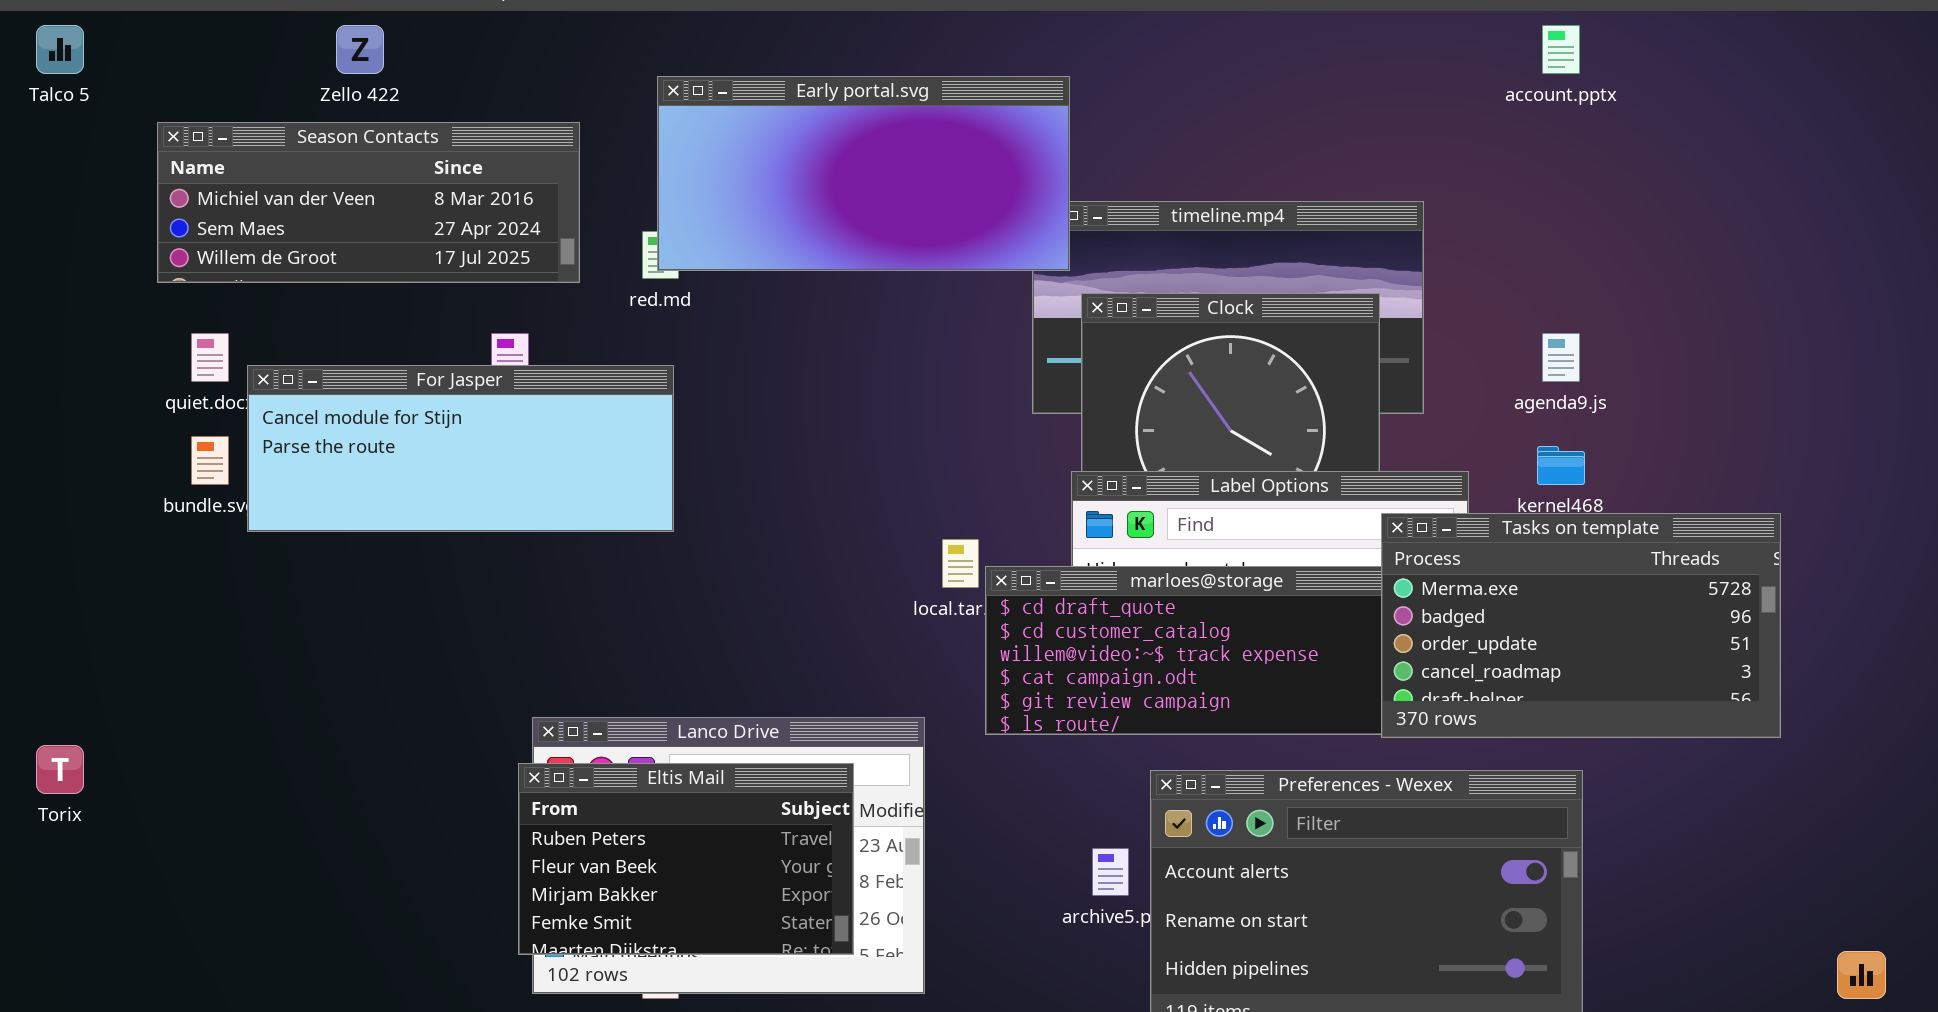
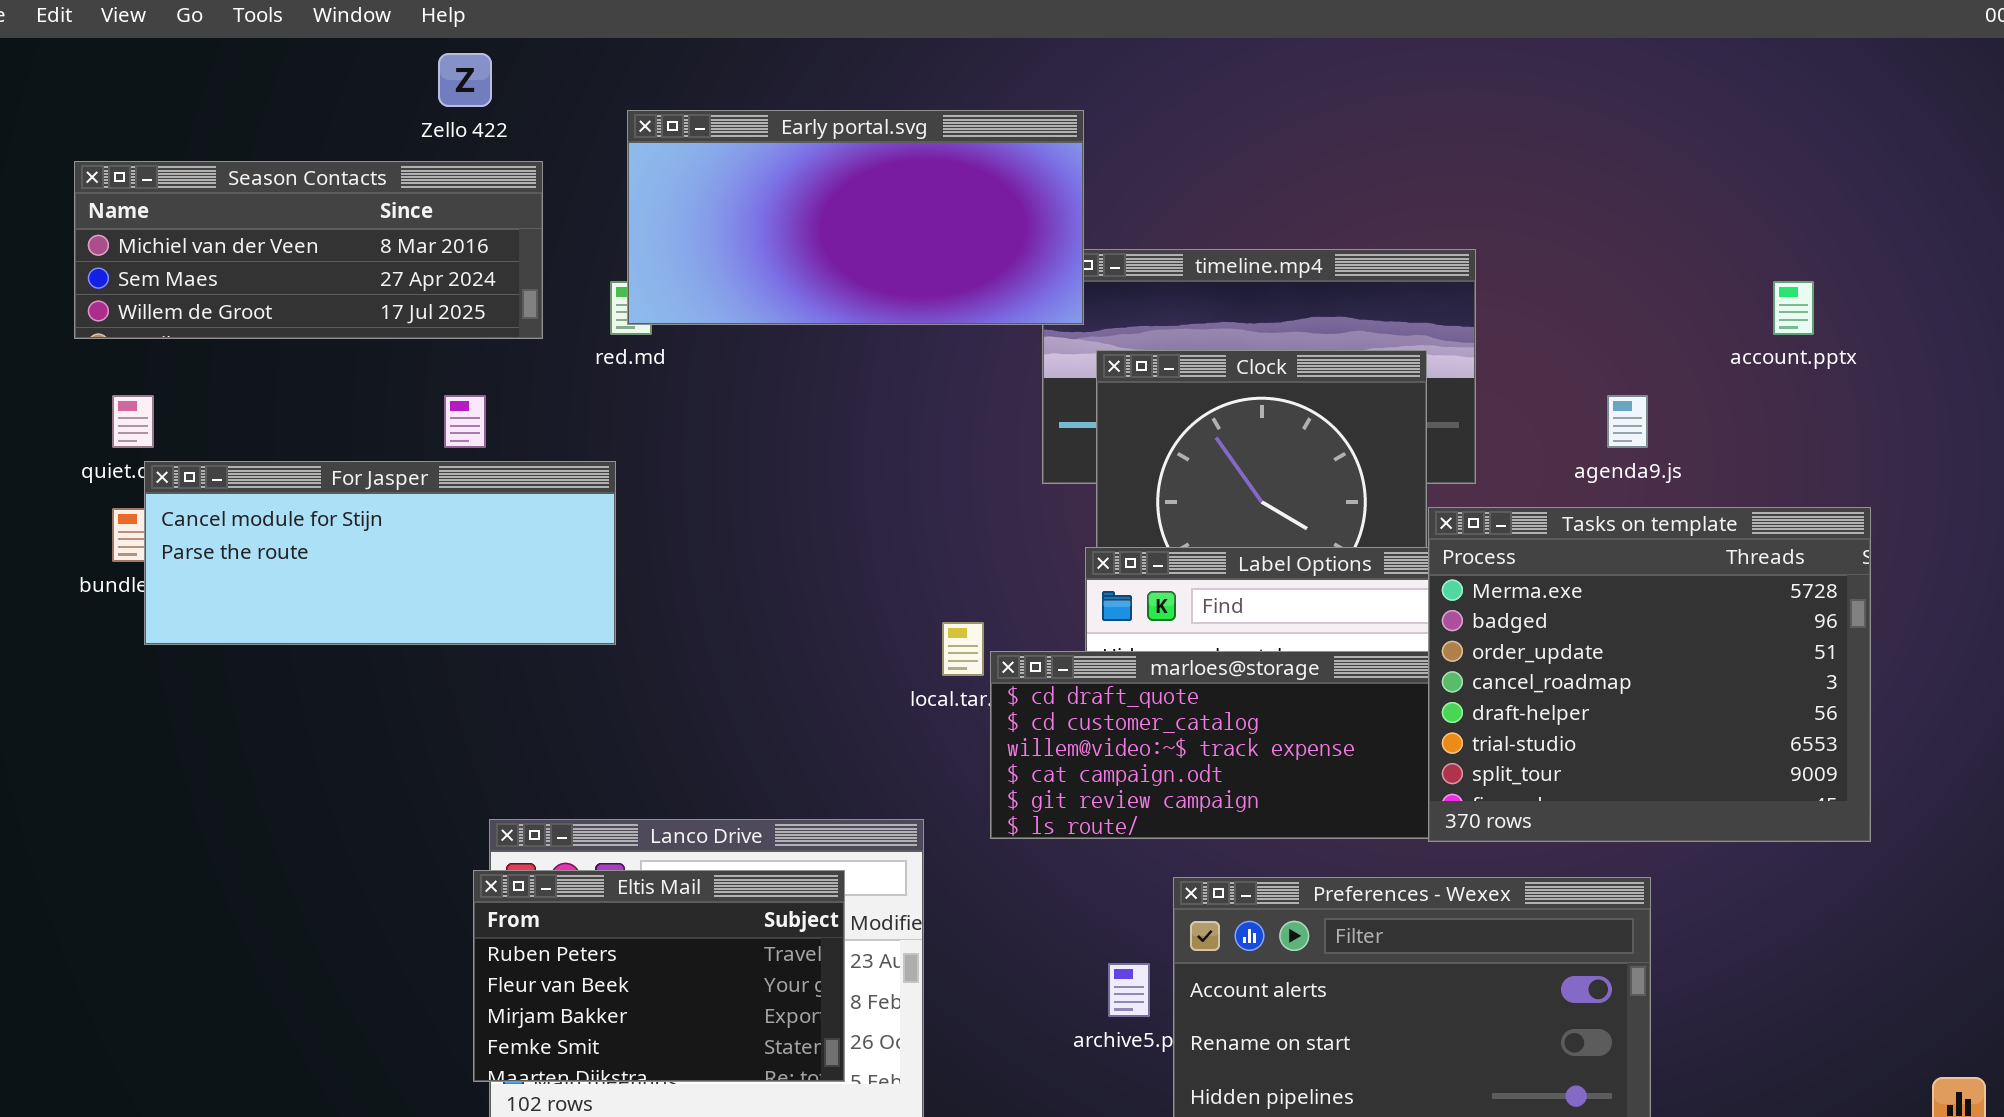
Zello 422: [336,25,384,74] -> [438,53,492,107], moved
account.pptx: [1542,25,1580,74] -> [1773,281,1814,335], moved
For Jasper: [247,365,674,532] -> [144,461,616,645], moved
Tasks on template: [1381,513,1781,738] -> [1428,507,1871,842], resized

